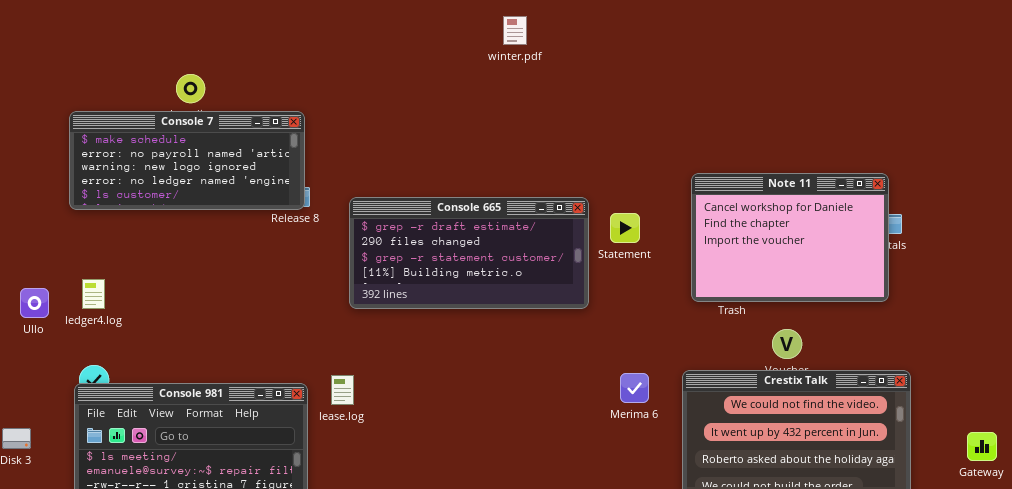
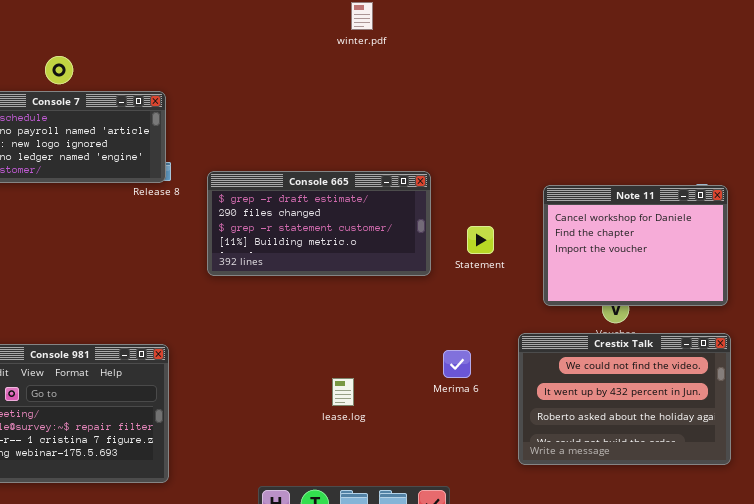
Note 11: [691,173,889,302] -> [543,185,728,306], moved
Statement: [610,213,640,243] -> [467,226,494,254], moved
Merima 6: [620,373,649,403] -> [443,350,471,378], moved
lease.log: [331,375,354,405] -> [332,378,354,406], moved

